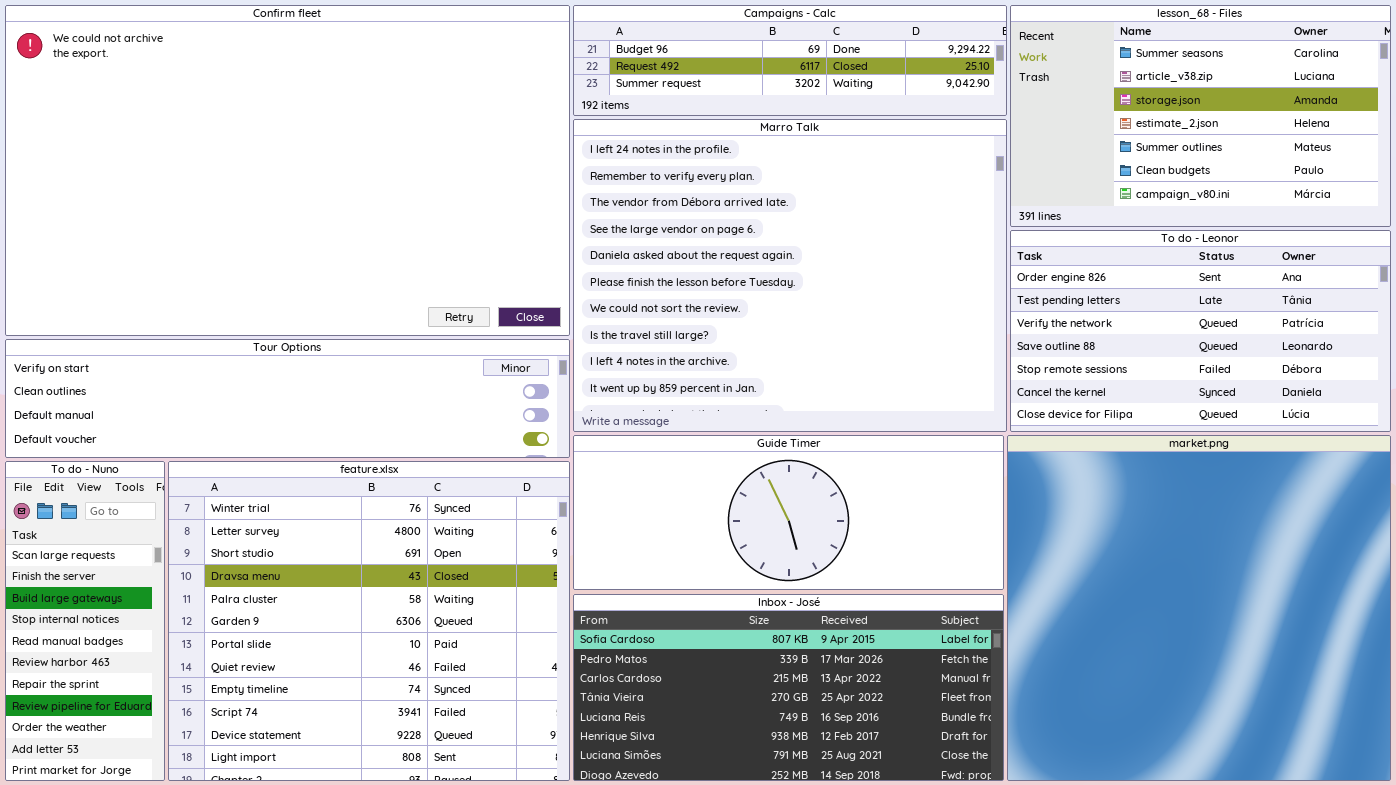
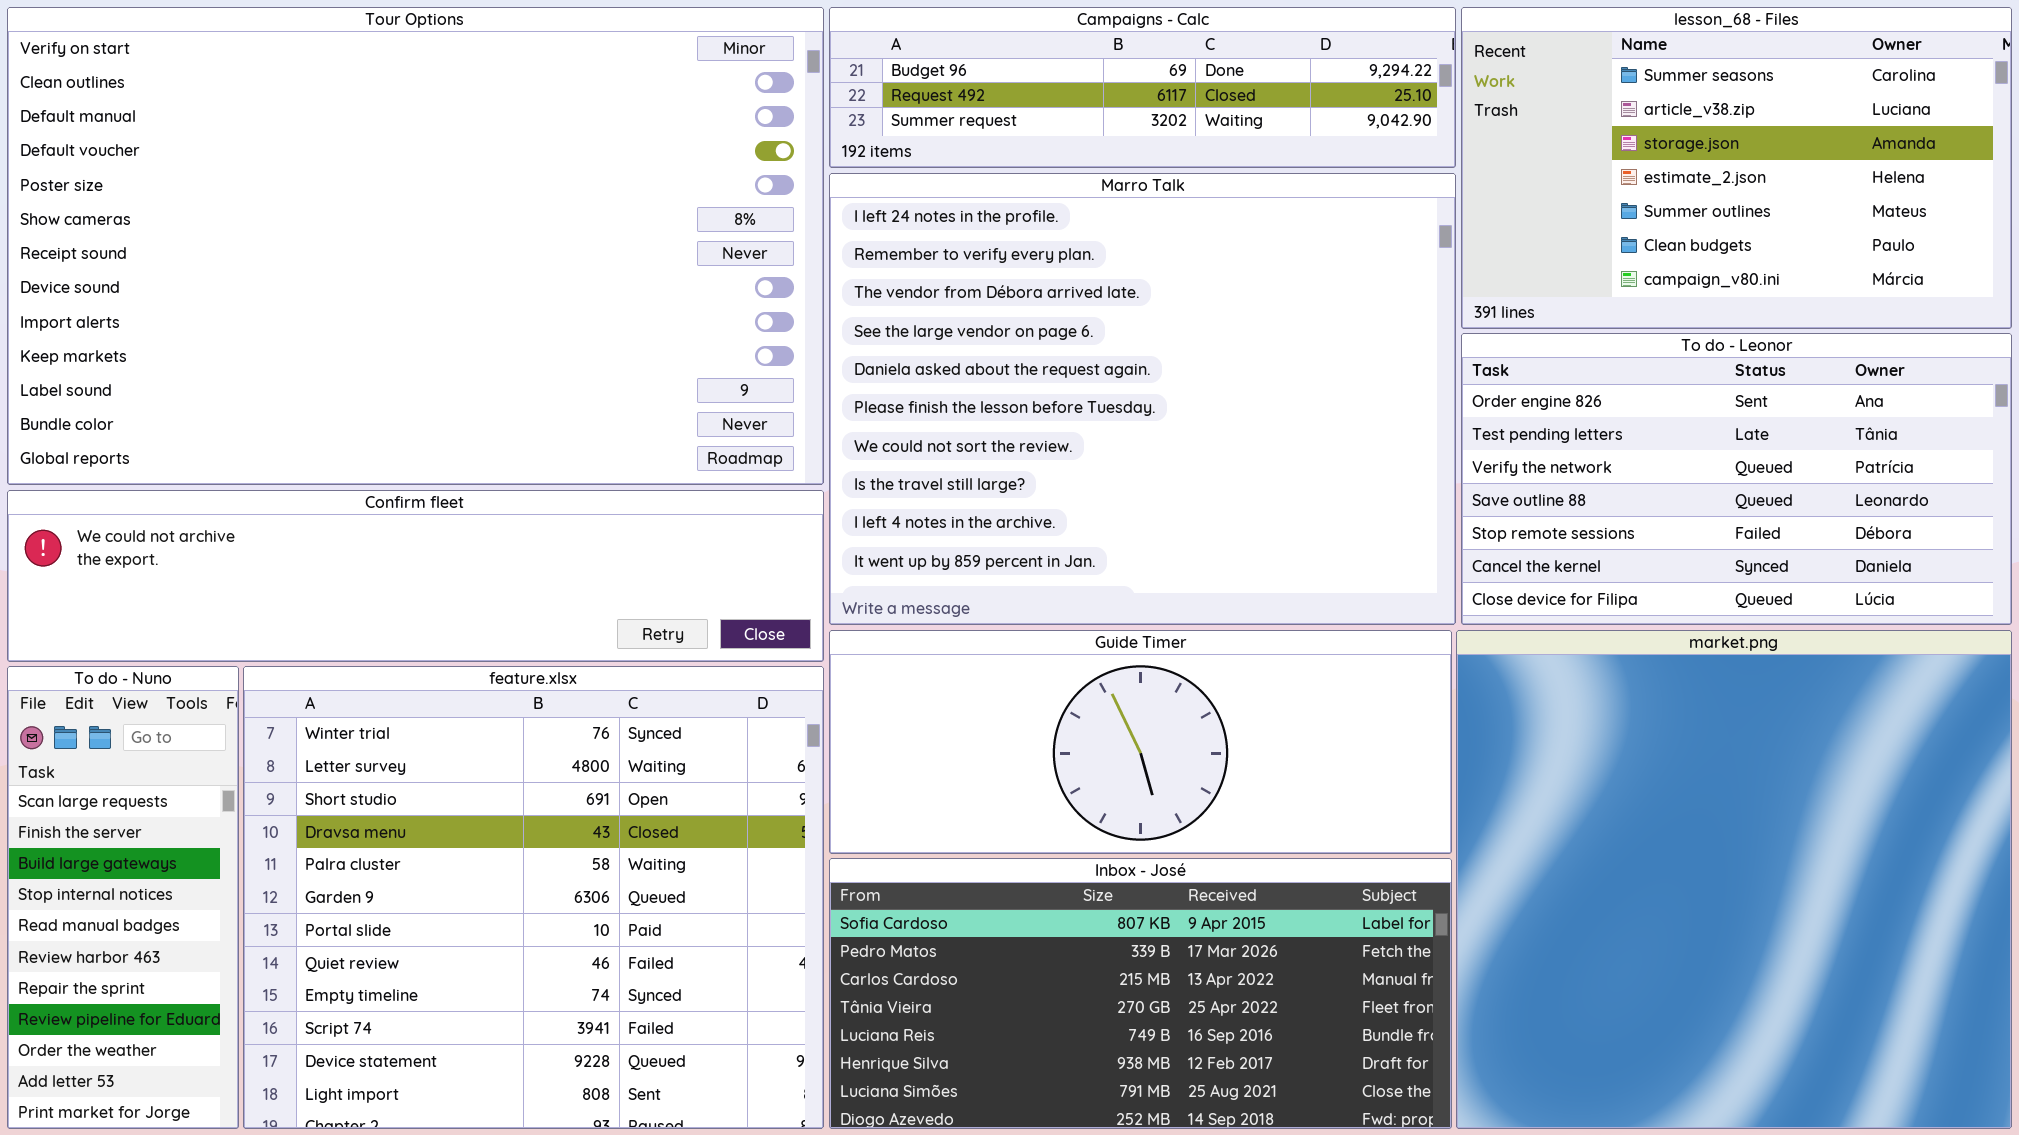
Confirm fleet: [5,5,570,336] -> [7,490,824,662], moved, resized
Tour Options: [5,339,570,458] -> [7,7,824,485], moved, resized

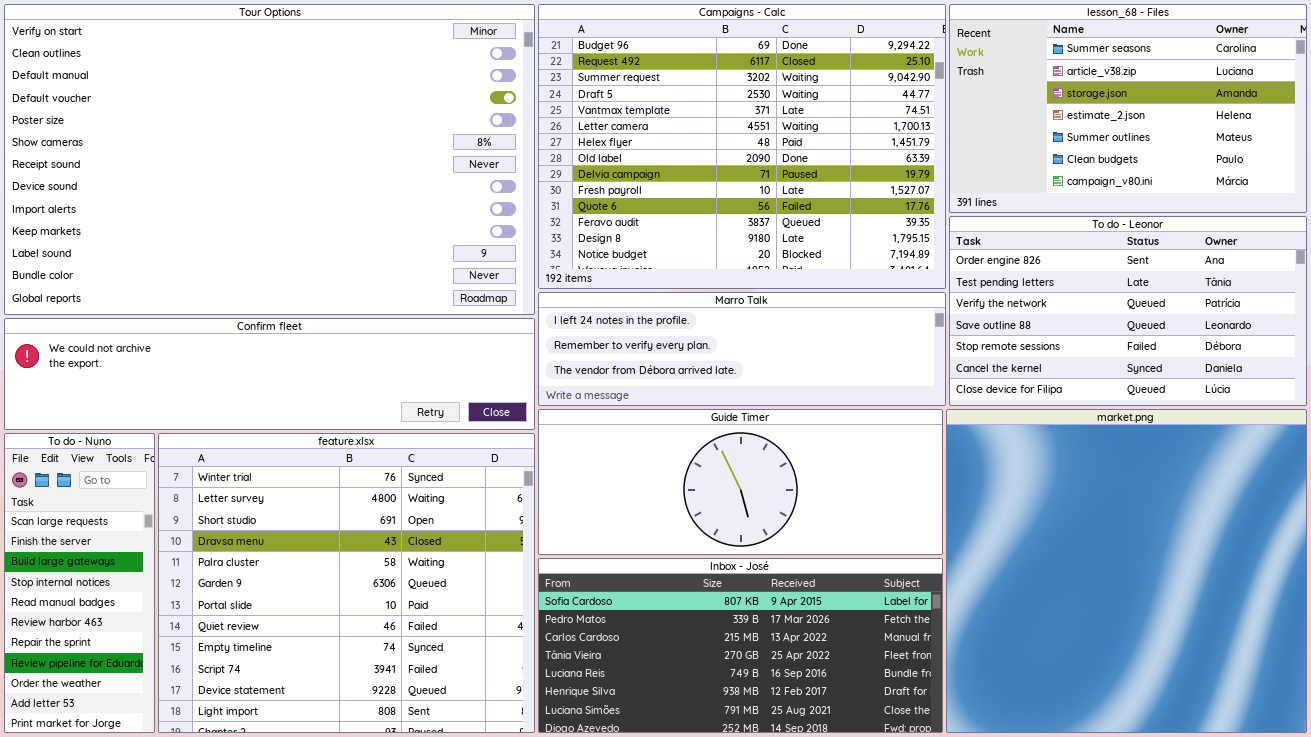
Campaigns - Calc: [829,7,1456,168] -> [538,4,946,289], resized
Marro Talk: [829,173,1456,625] -> [538,292,946,406], resized

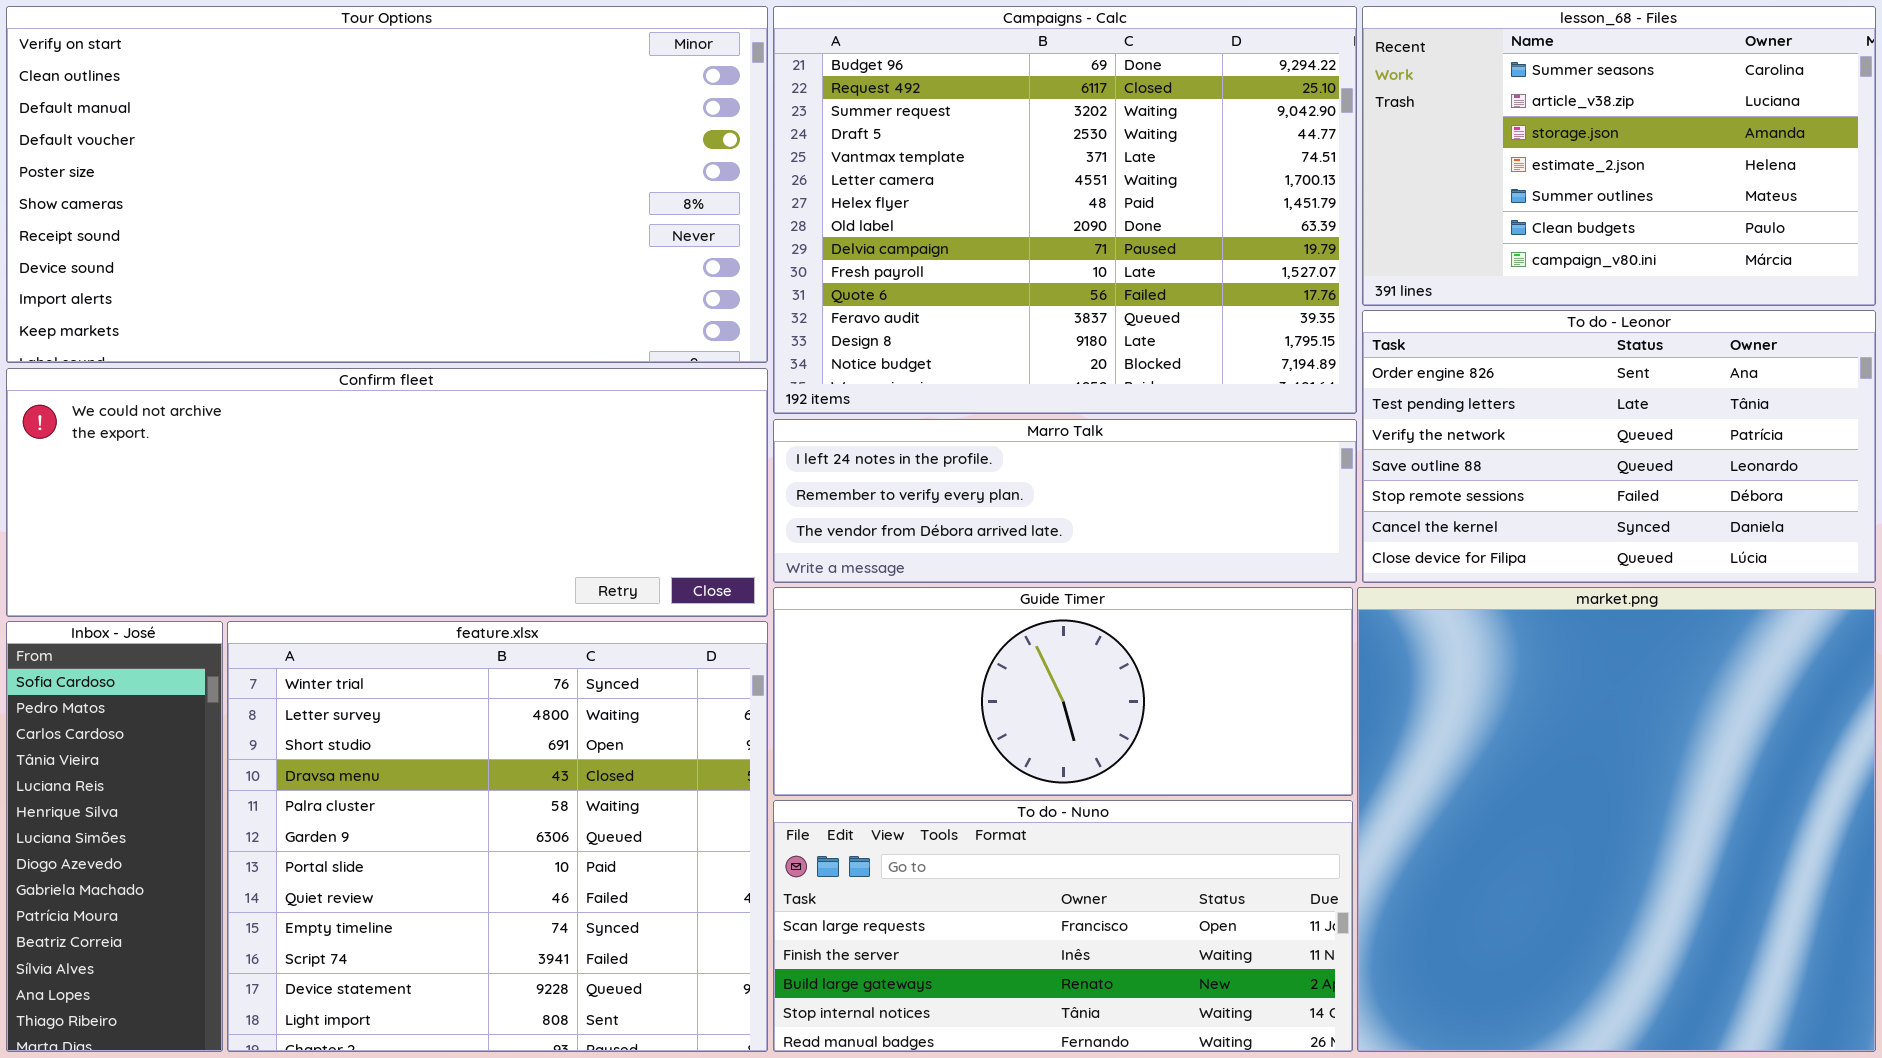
Tour Options: [4,4,535,315] -> [6,6,768,363], resized
Confirm fleet: [4,318,535,430] -> [6,368,768,617], resized
To do - Nuno: [4,433,155,733] -> [773,800,1353,1052], moved, resized
Inbox - José: [538,558,943,733] -> [6,621,223,1052], moved, resized

